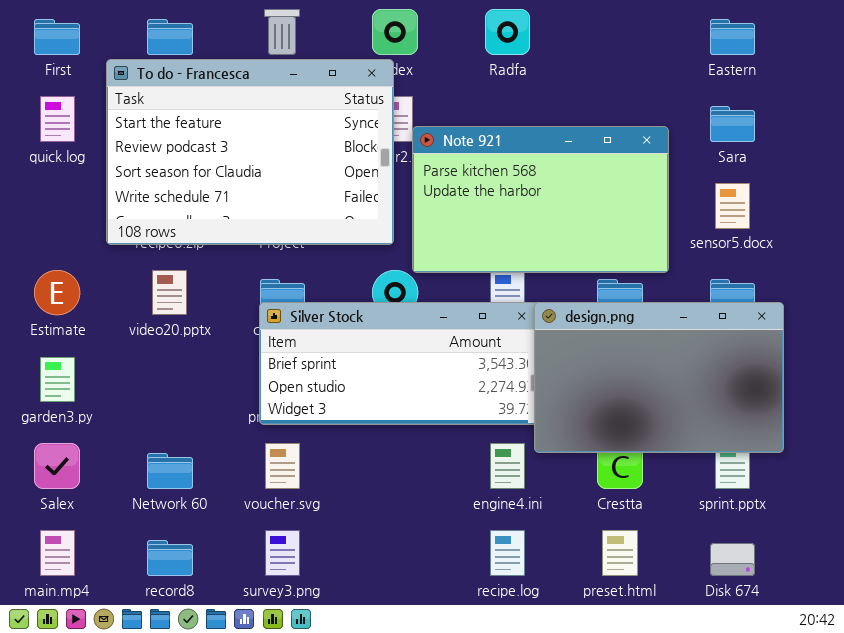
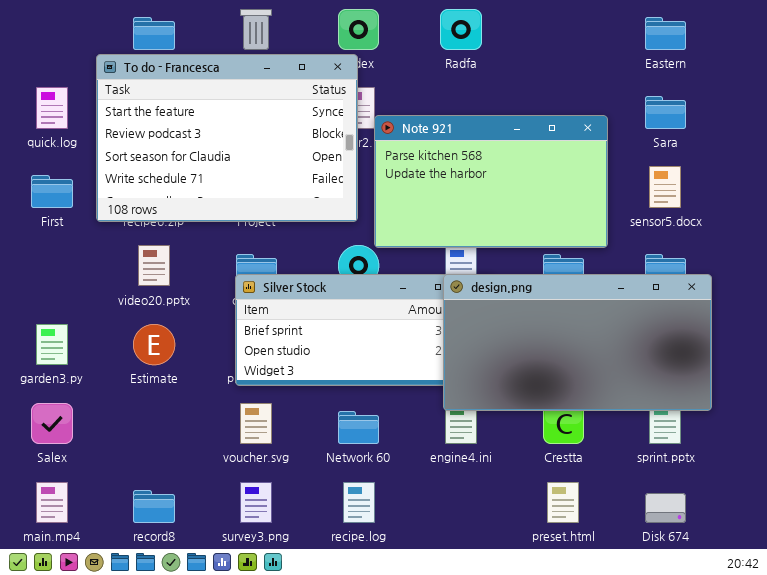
First: [34,19,80,55] -> [31,175,73,208], moved
Estimate: [34,270,80,315] -> [133,324,175,365], moved
design.png: [534,302,784,453] -> [443,274,712,411], resized
Network 60: [147,453,193,489] -> [338,411,379,444], moved
recipe.log: [490,530,525,576] -> [343,482,375,523], moved

